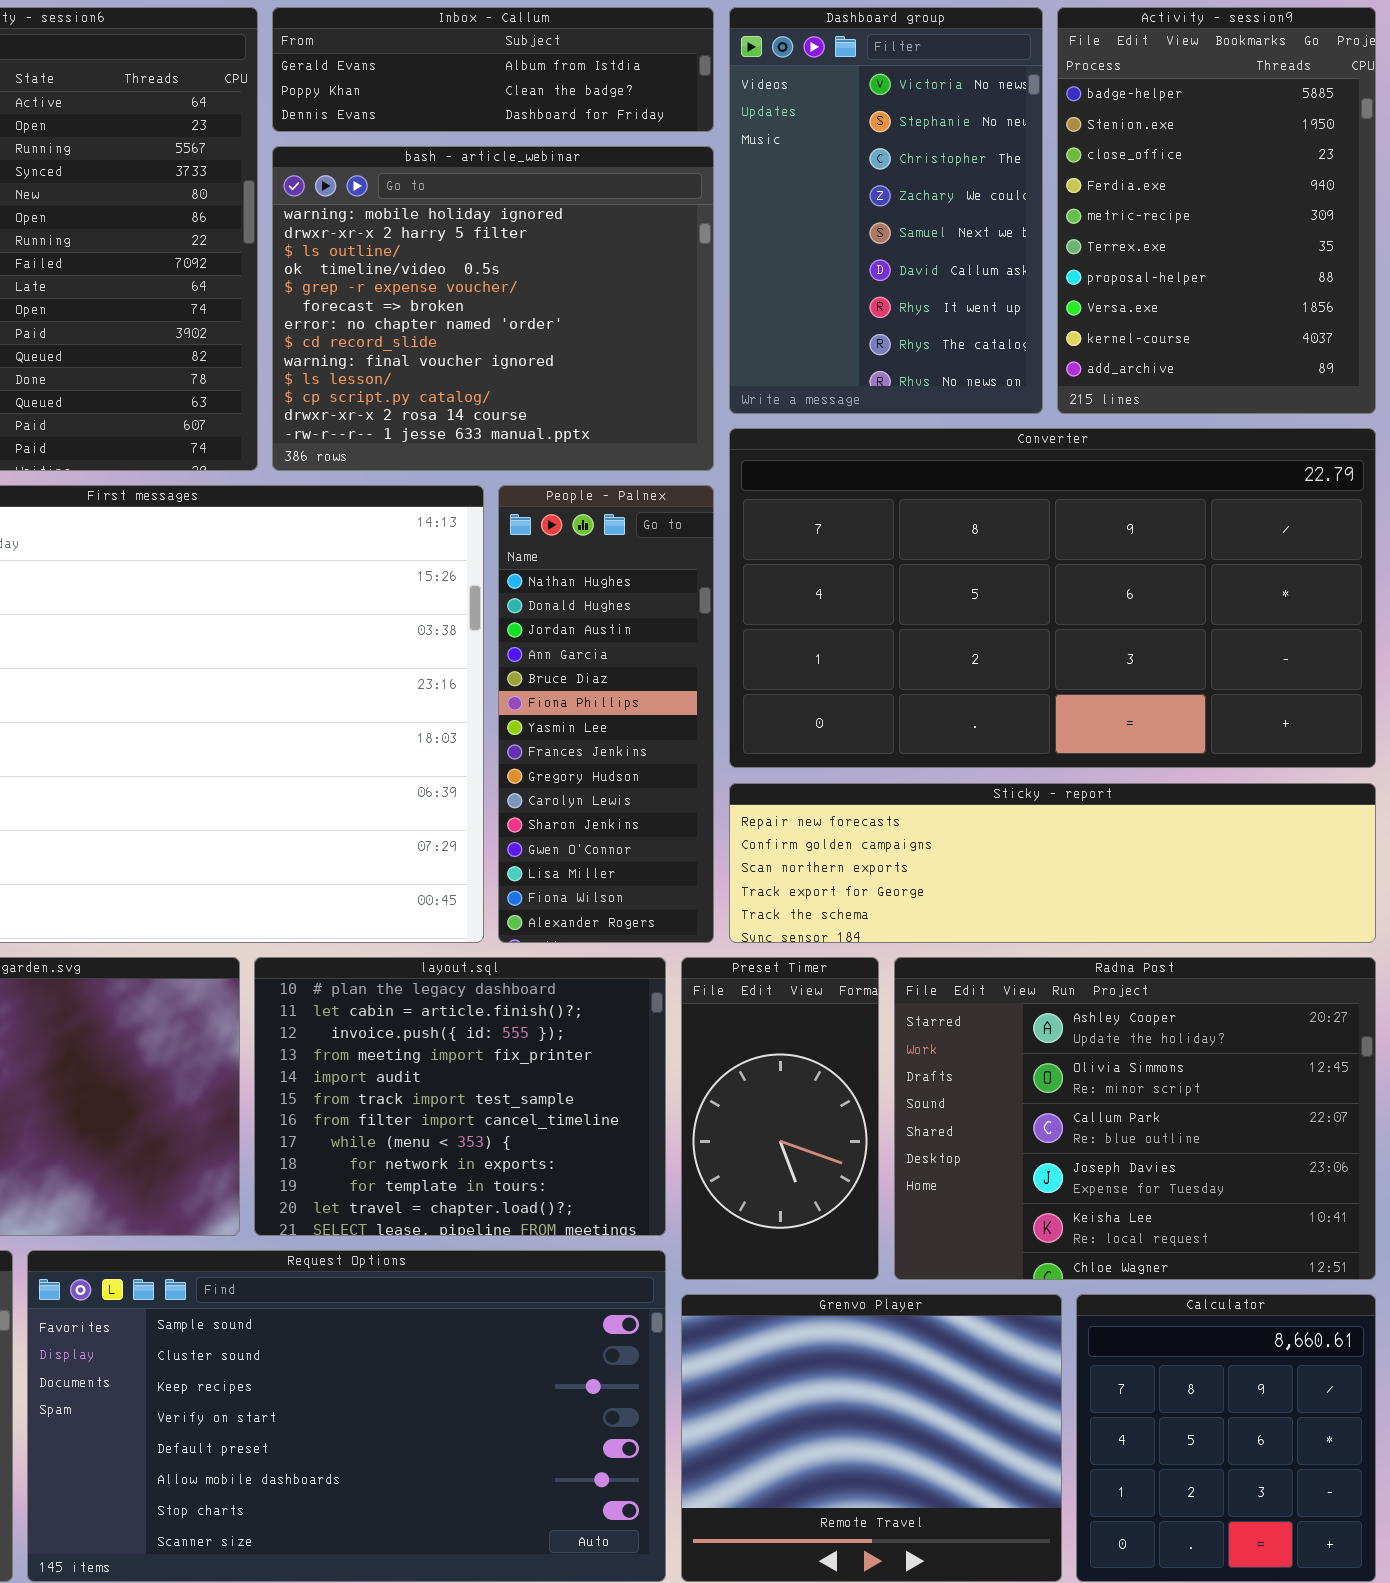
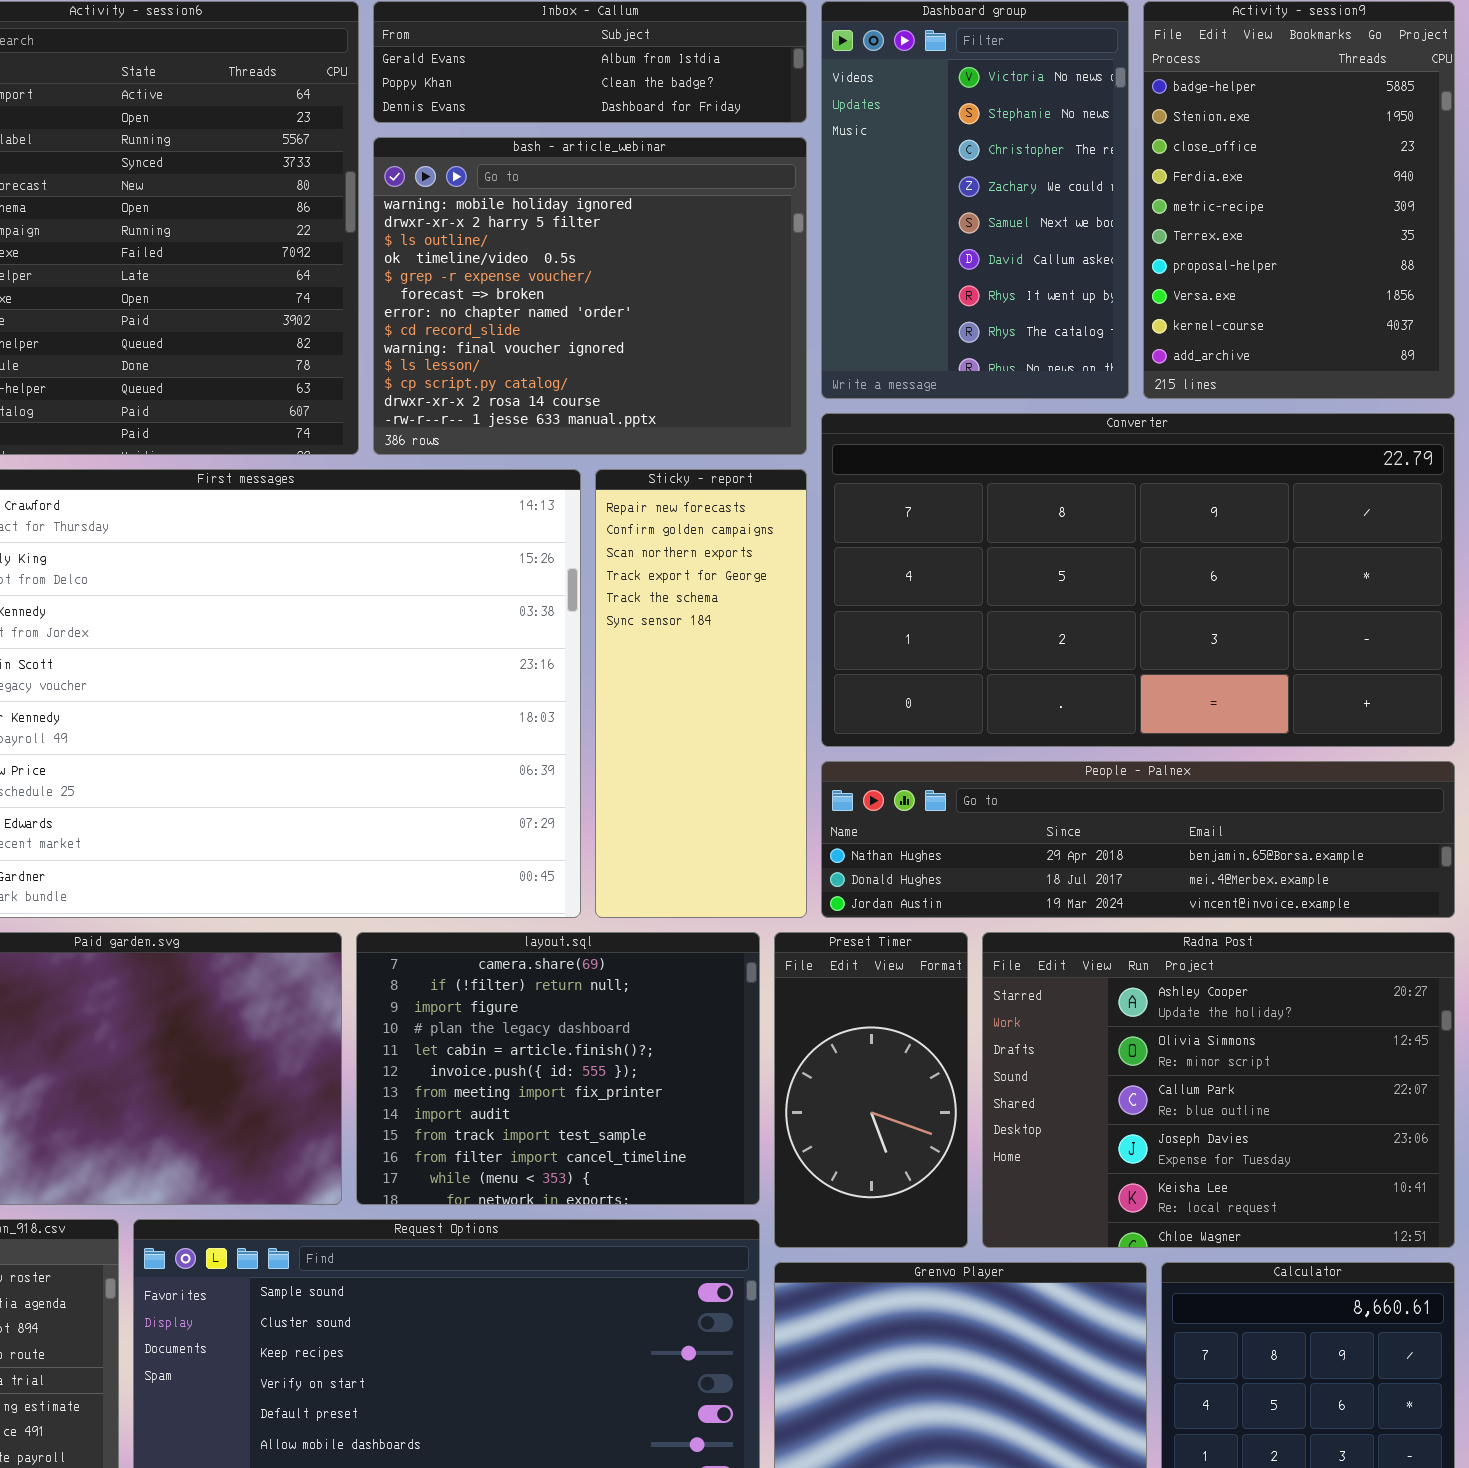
People - Palnex: [498,485,714,943] -> [821,761,1455,918], moved, resized
Sticky - report: [729,783,1376,943] -> [595,469,807,918], moved, resized
layout.sql: [254,957,666,1236] -> [356,932,760,1205], scrolled up 3 rows

